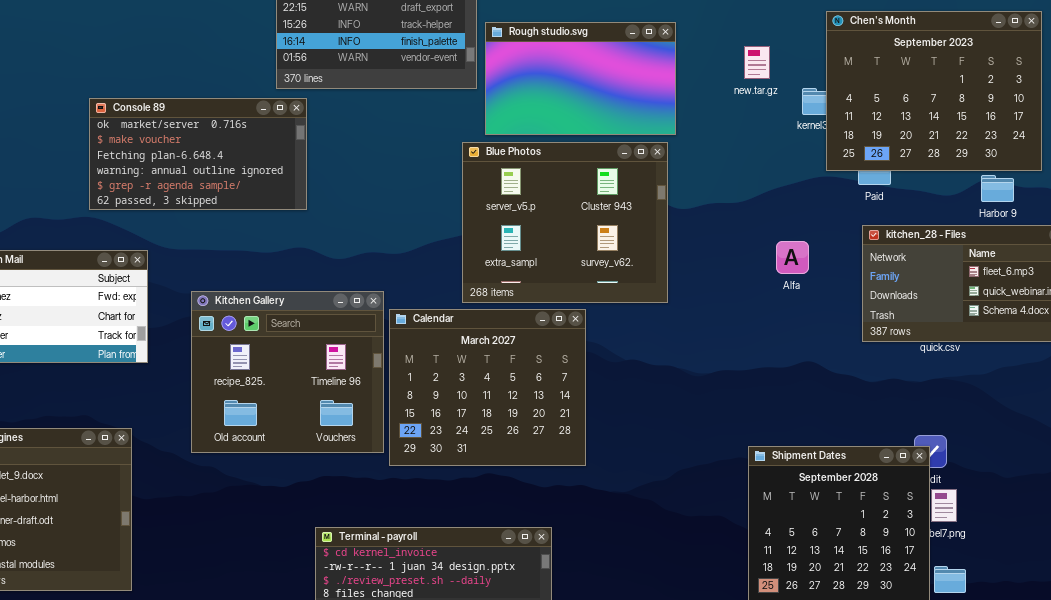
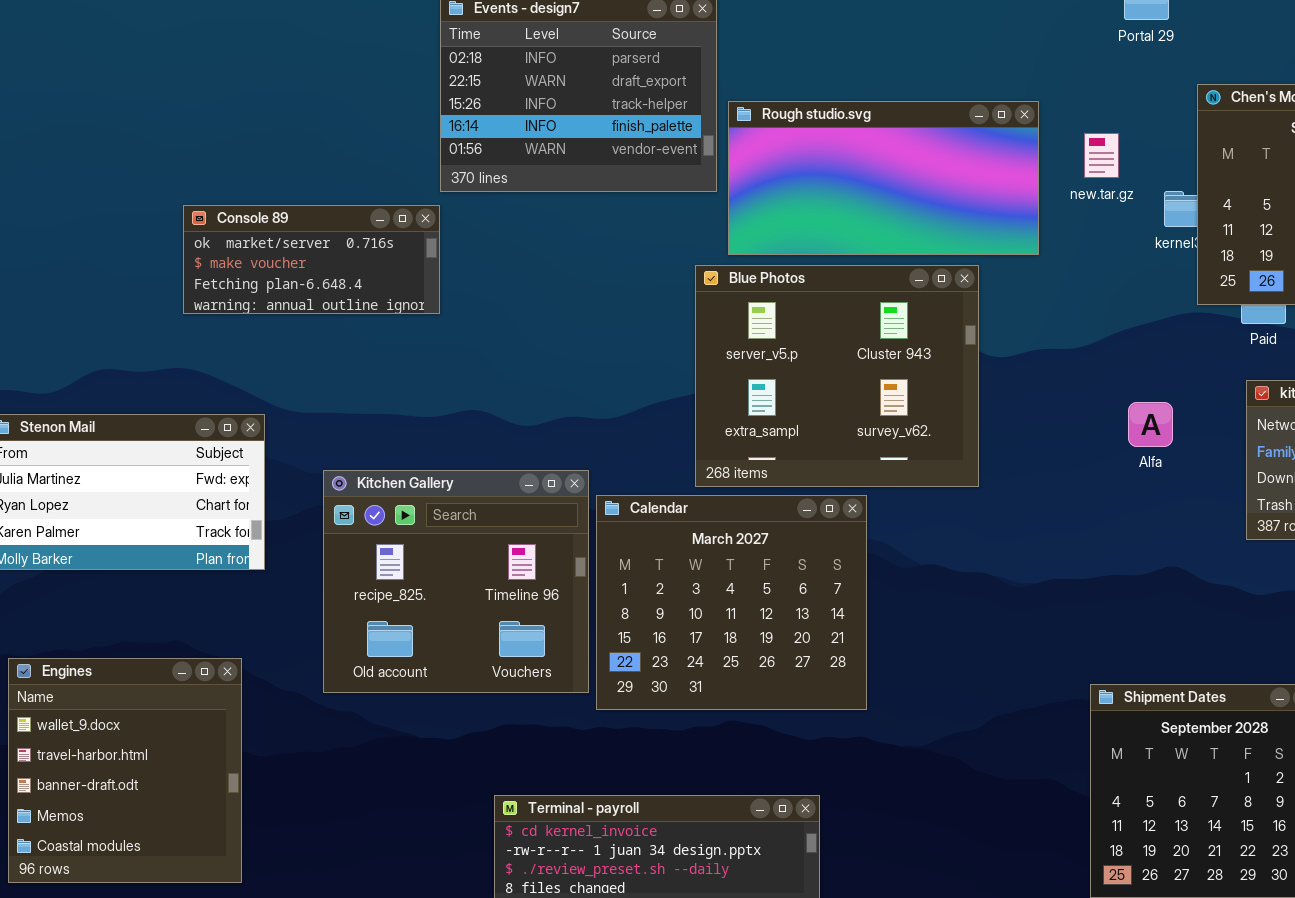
Rough studio.svg: [485,22,676,135] -> [728,101,1039,255], resized
Console 89: [89,98,307,210] -> [183,205,440,314], resized

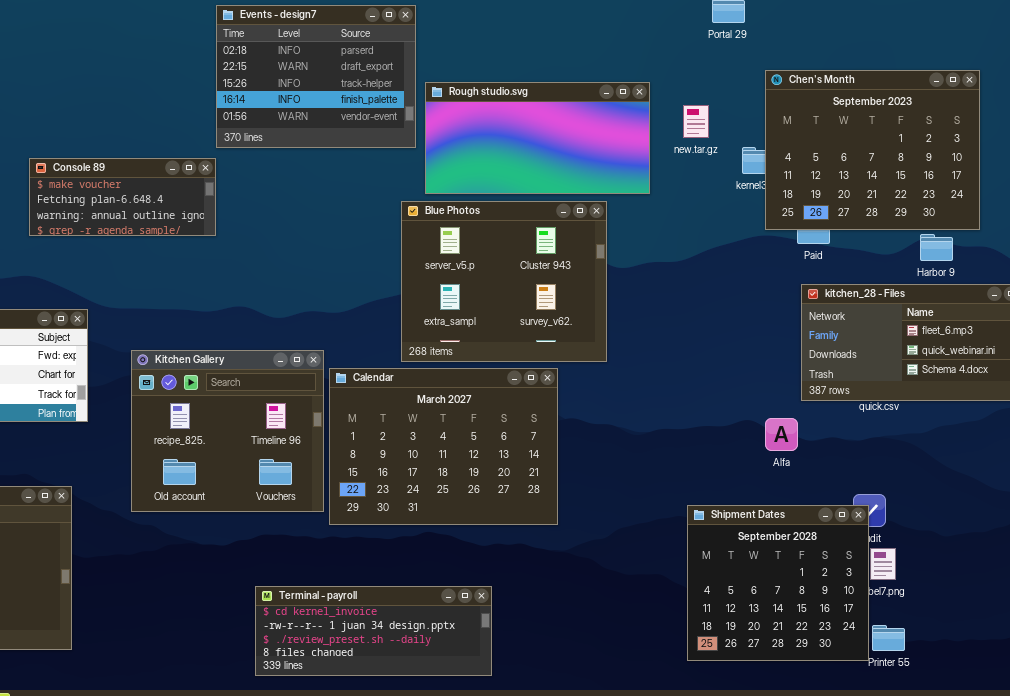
Console 89: [183,205,440,314] -> [29,158,216,236], scrolled down 1 row
Alfa: [1128,402,1173,447] -> [765,418,798,451], moved
Calendar: [596,495,867,710] -> [329,368,558,525], resized

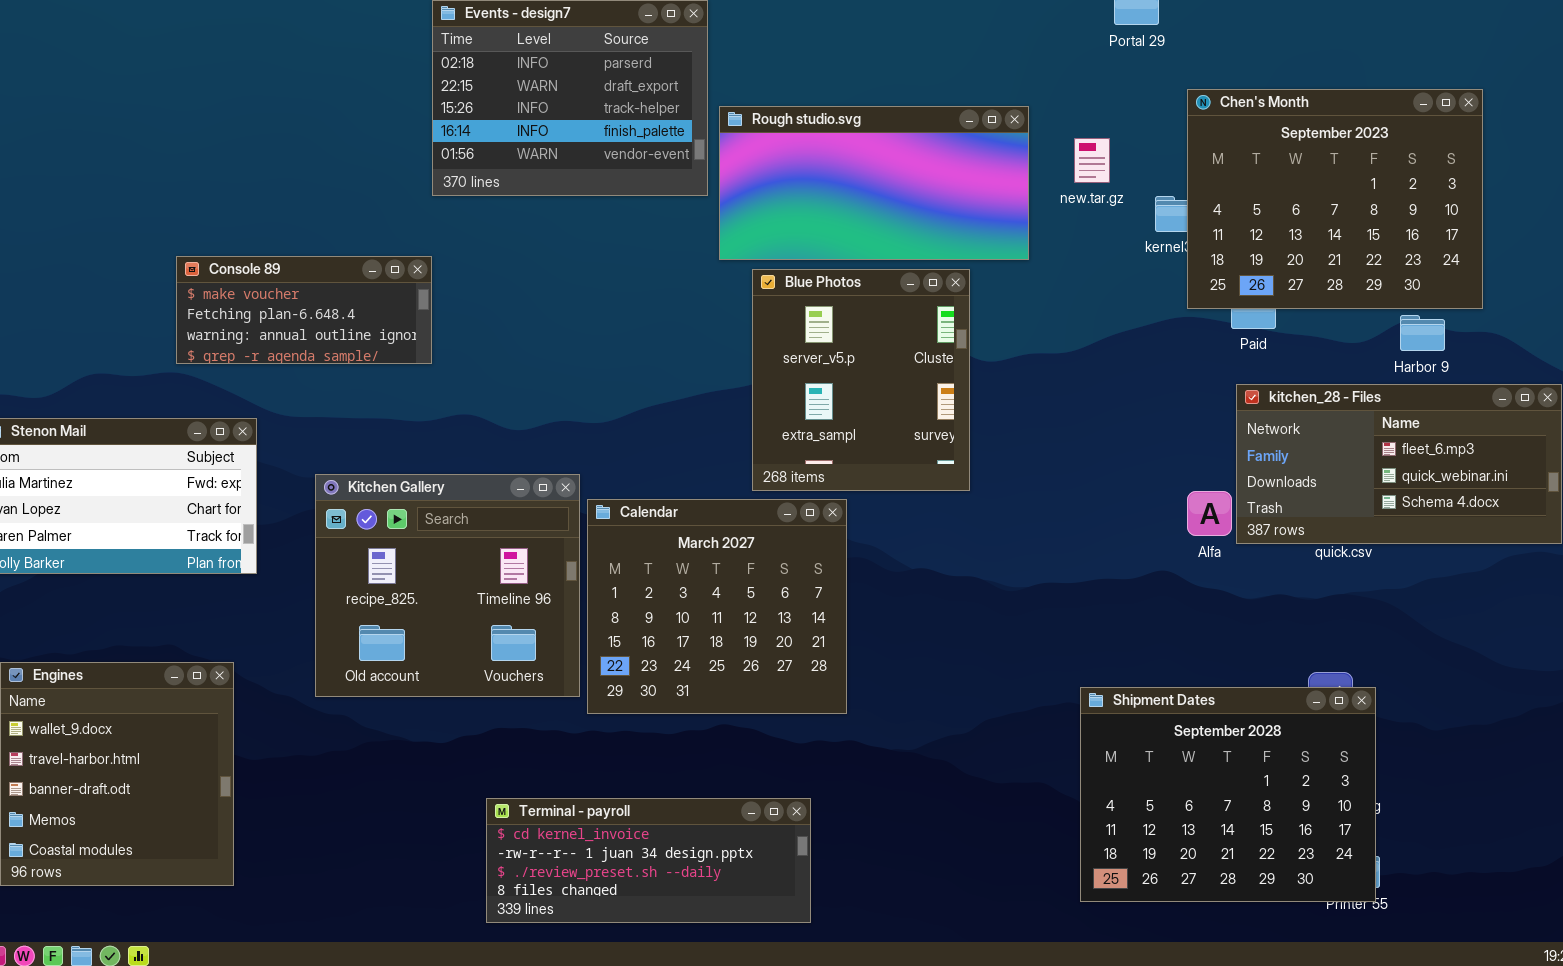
Console 89: [29,158,216,236] -> [176,256,432,364], moved
Blue Photos: [401,201,607,362] -> [752,269,970,491], resized
Calendar: [329,368,558,525] -> [587,499,847,714], resized
Alfa: [765,418,798,451] -> [1187,491,1232,536], moved
Shipment Dates: [687,505,869,661] -> [1080,687,1376,902], resized

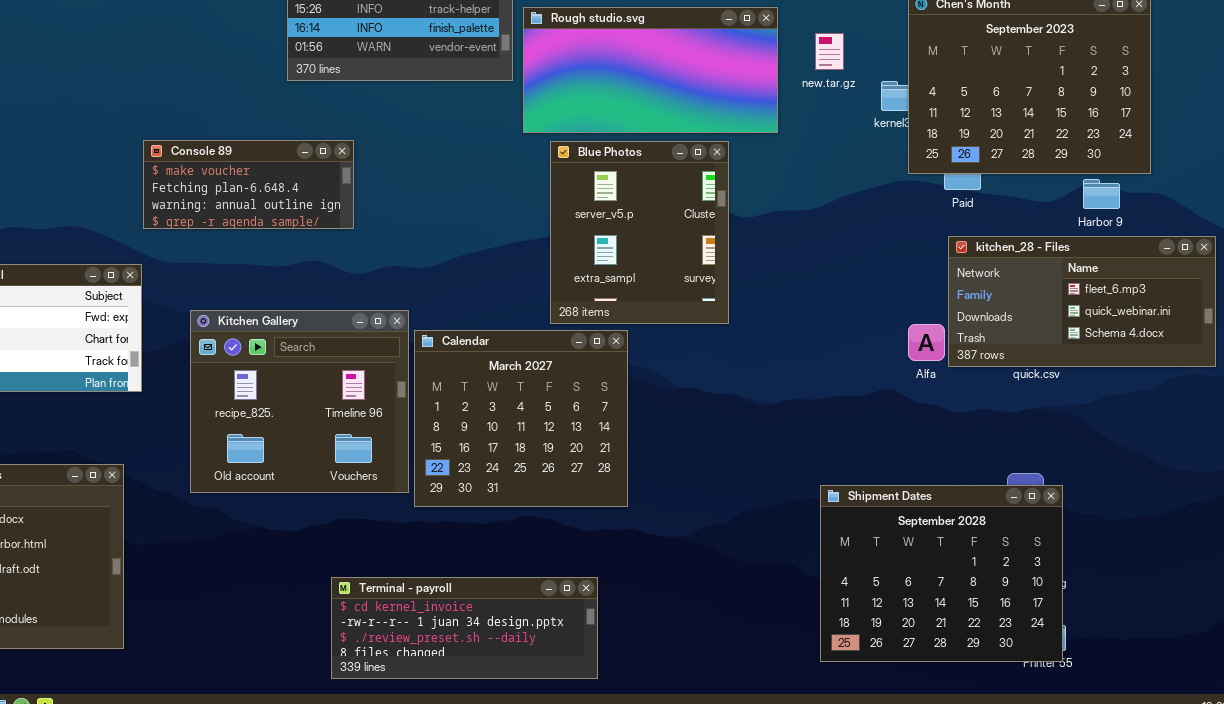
Console 89: [176,256,432,364] -> [143,140,354,229], moved

